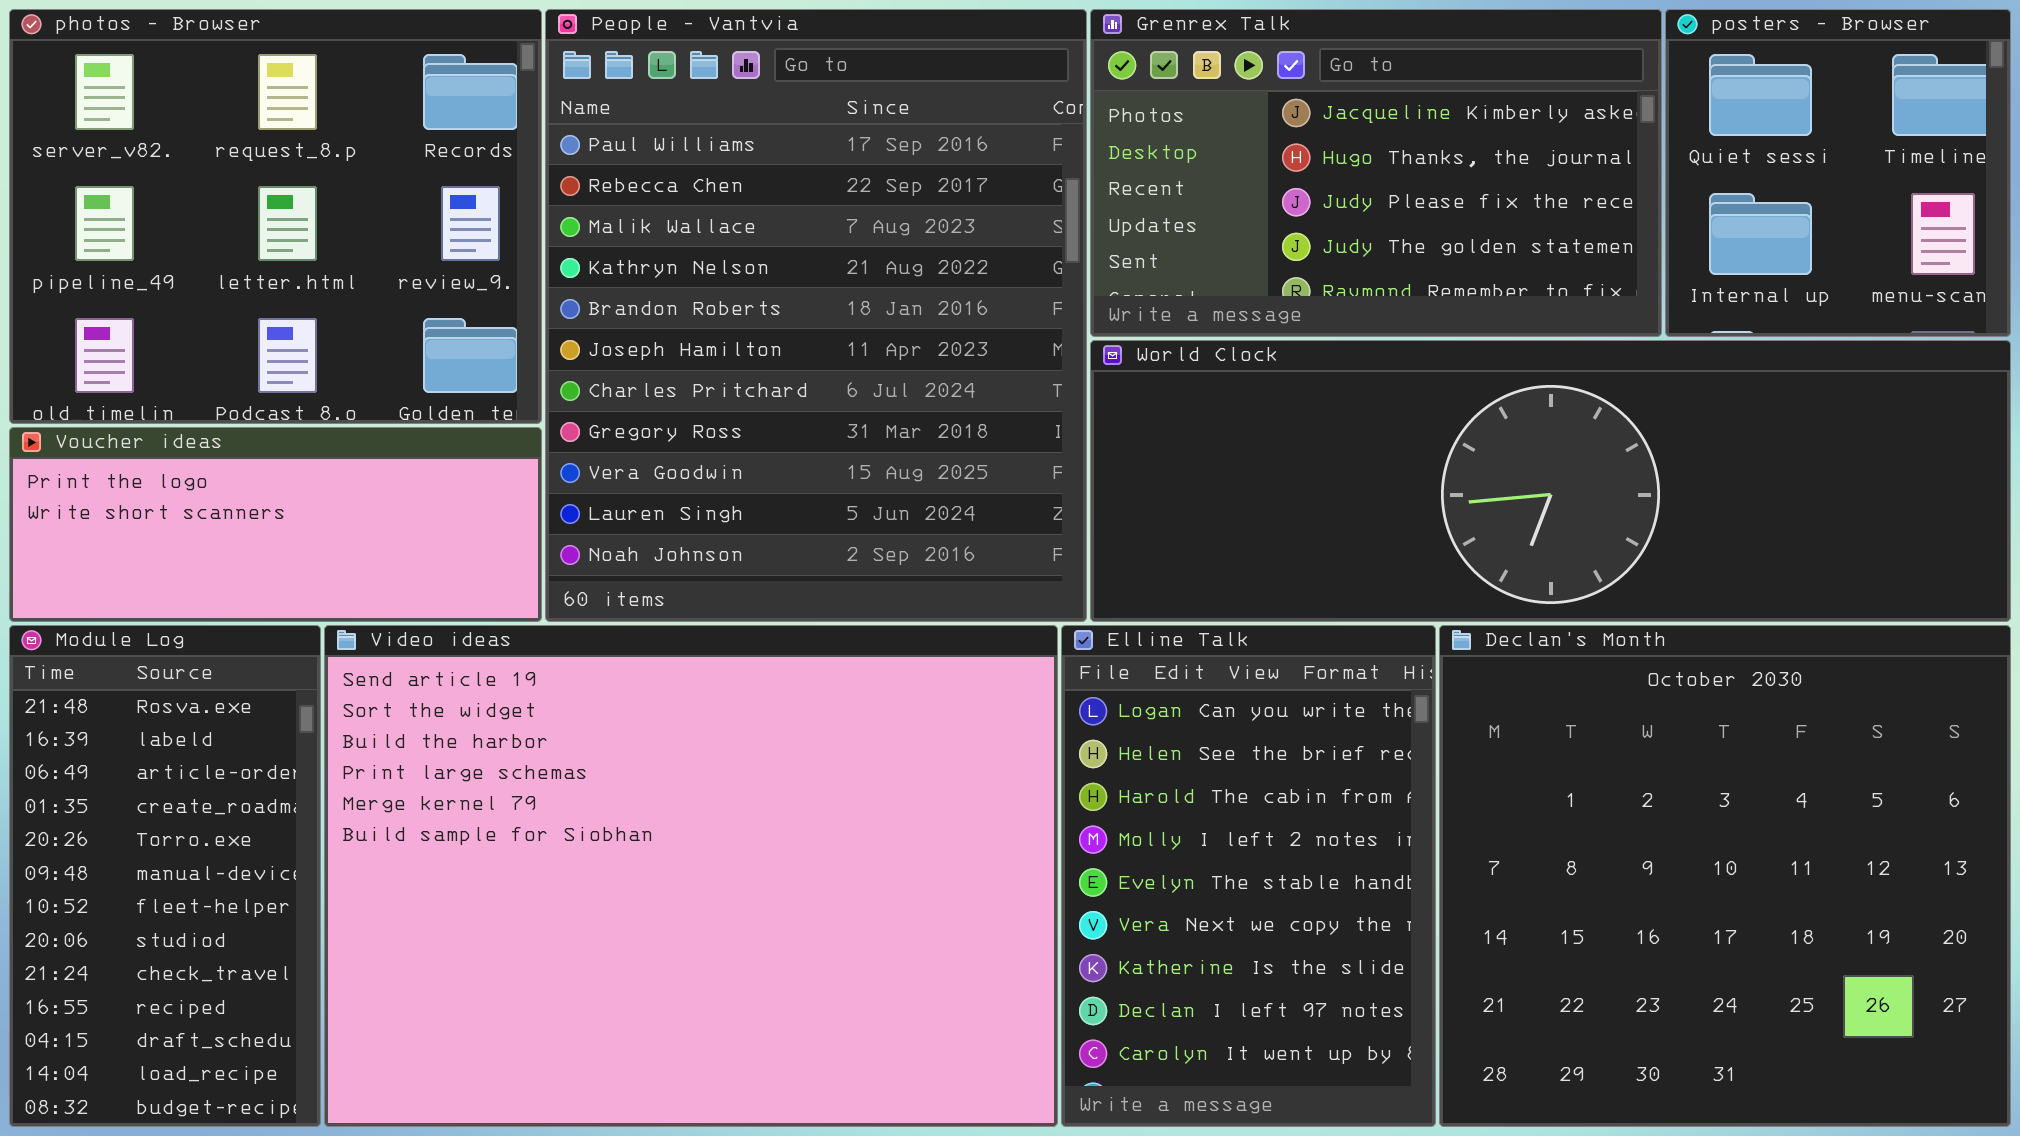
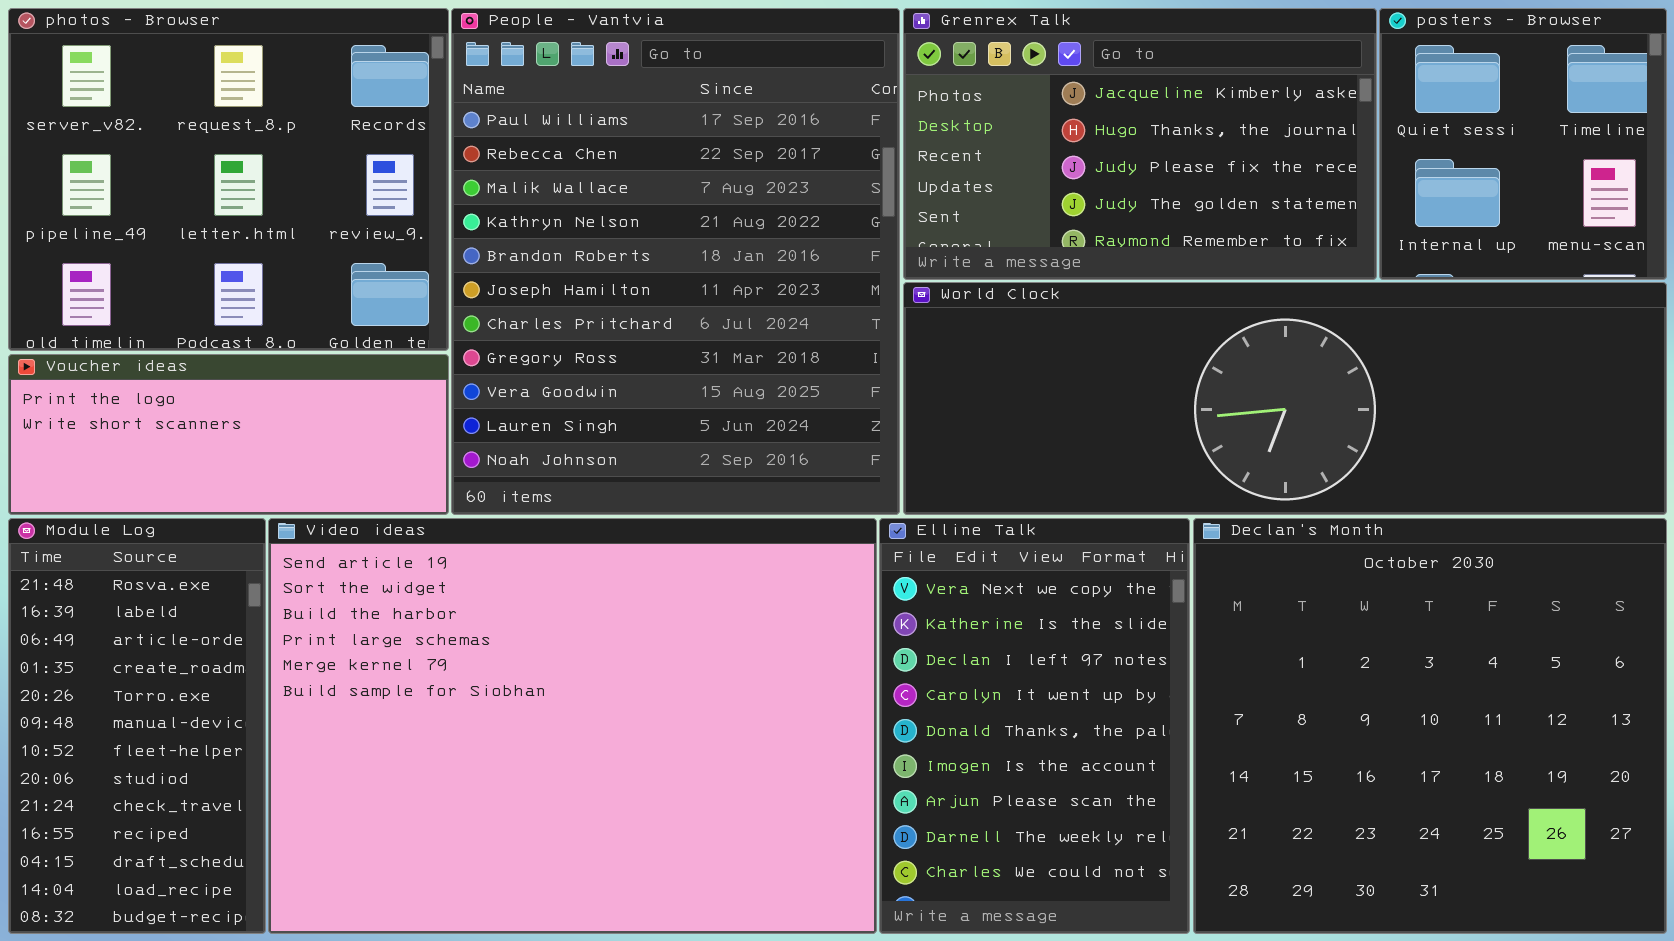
Elline Talk: [1061,625,1436,1127] -> [879,518,1190,934], scrolled down 5 rows

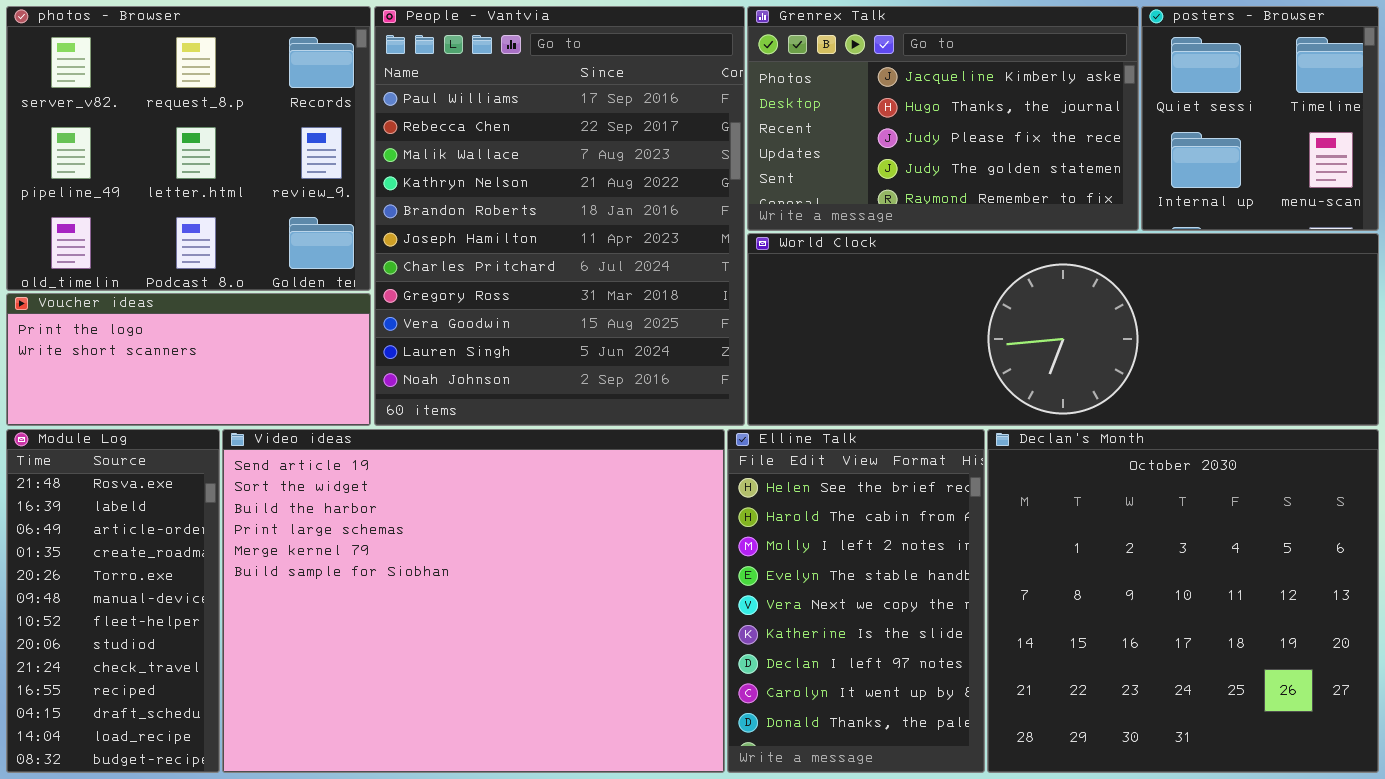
Elline Talk: [879,518,1190,934] -> [727,429,985,773], scrolled up 4 rows

